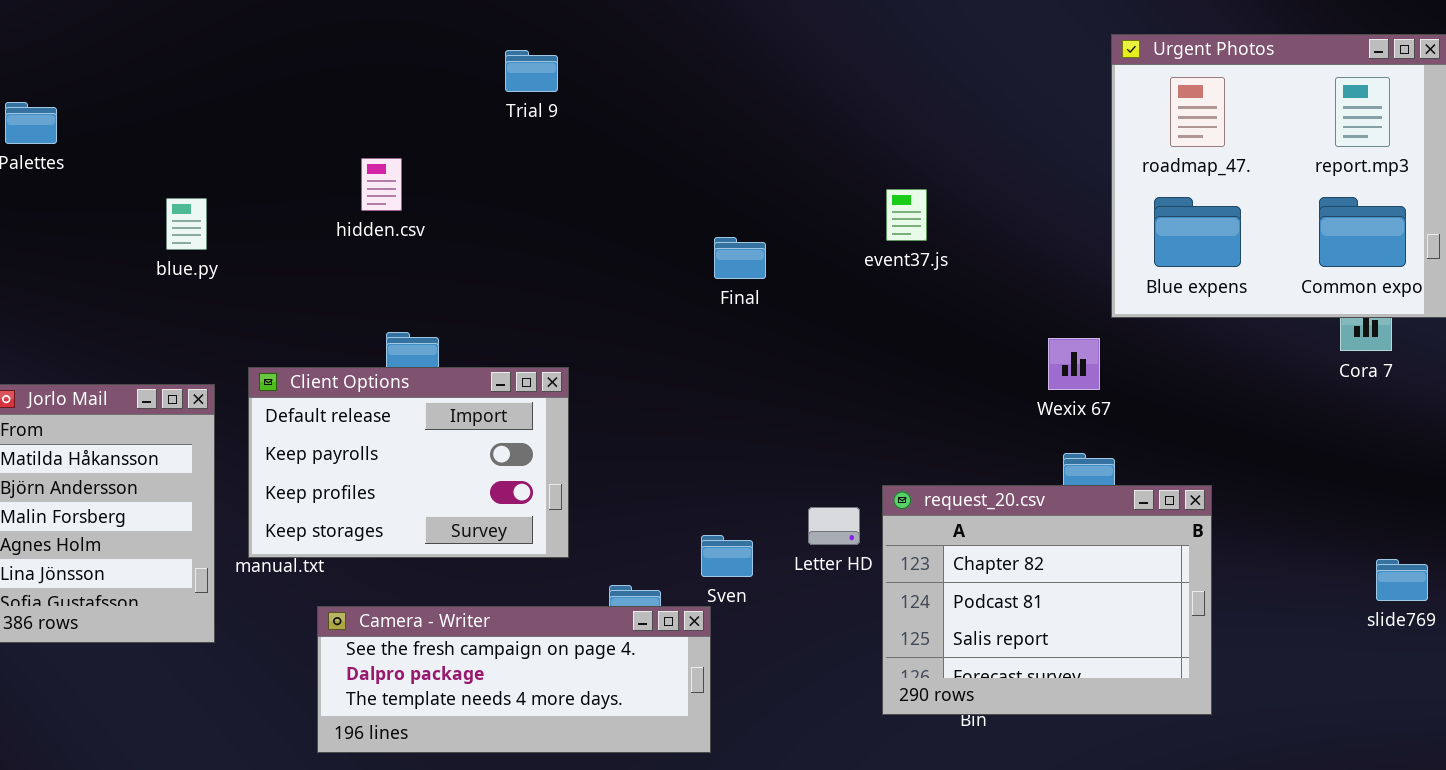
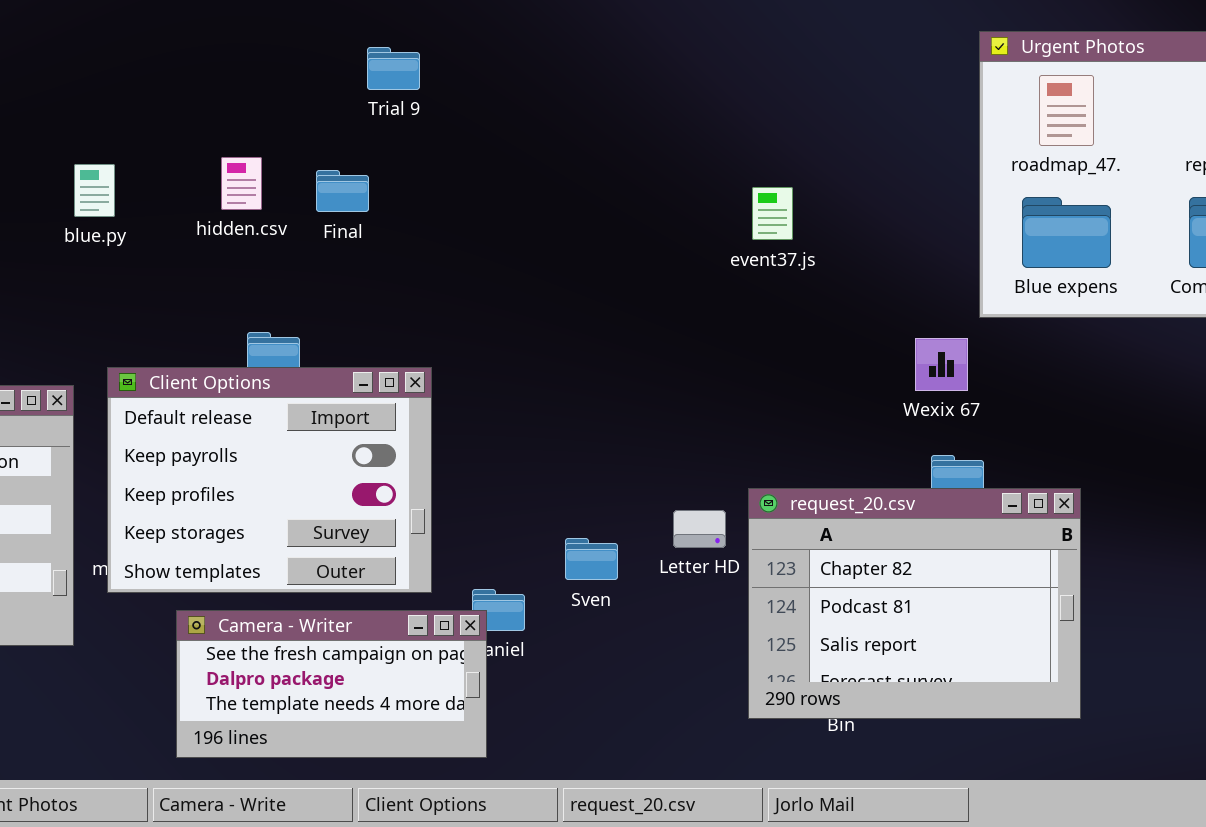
blue.py: [166,198,207,250] -> [74,164,115,217], moved
Final: [714,237,766,279] -> [316,170,369,212], moved
Client Options: [248,367,569,558] -> [107,367,432,593], resized
Camera - Writer: [317,606,711,753] -> [176,610,487,758], resized

